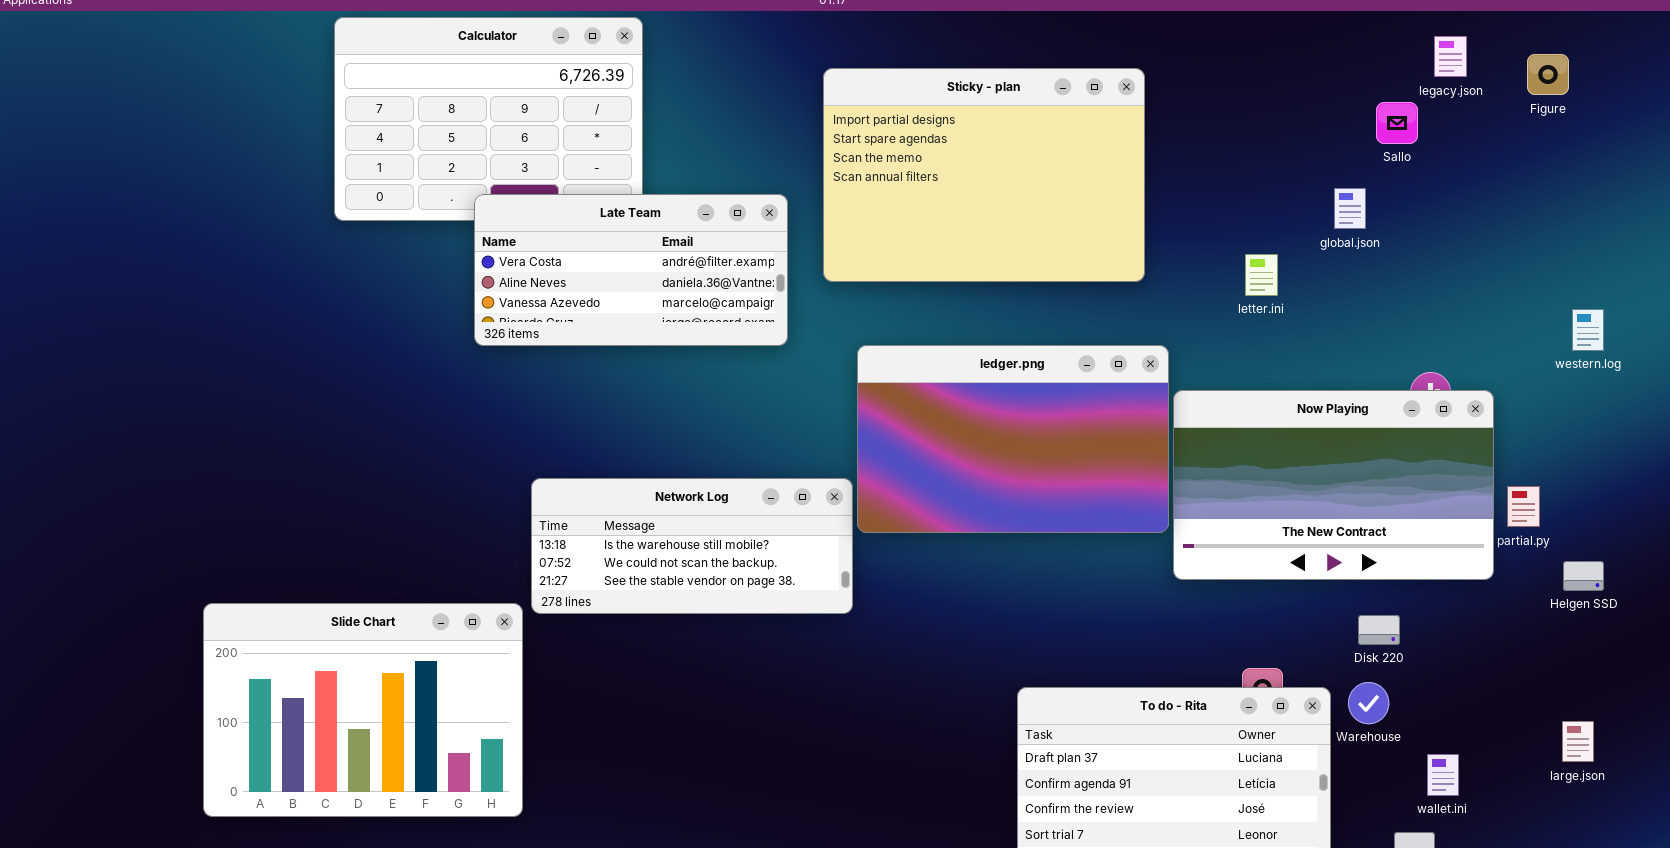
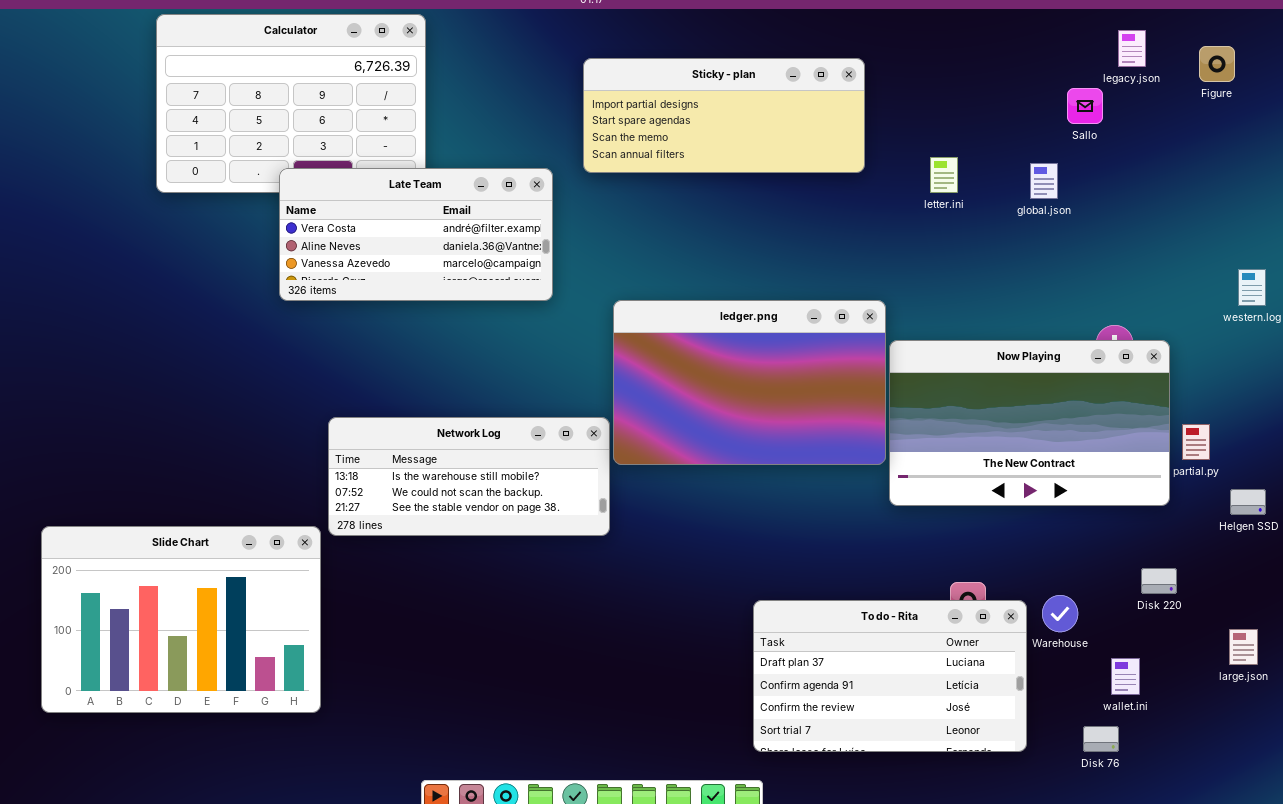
Sticky - plan: [823,68,1145,282] -> [583,58,865,173], resized
letter.ini: [1245,254,1278,296] -> [930,157,958,193], moved
Disk 220: [1358,615,1400,645] -> [1141,568,1177,594], moved

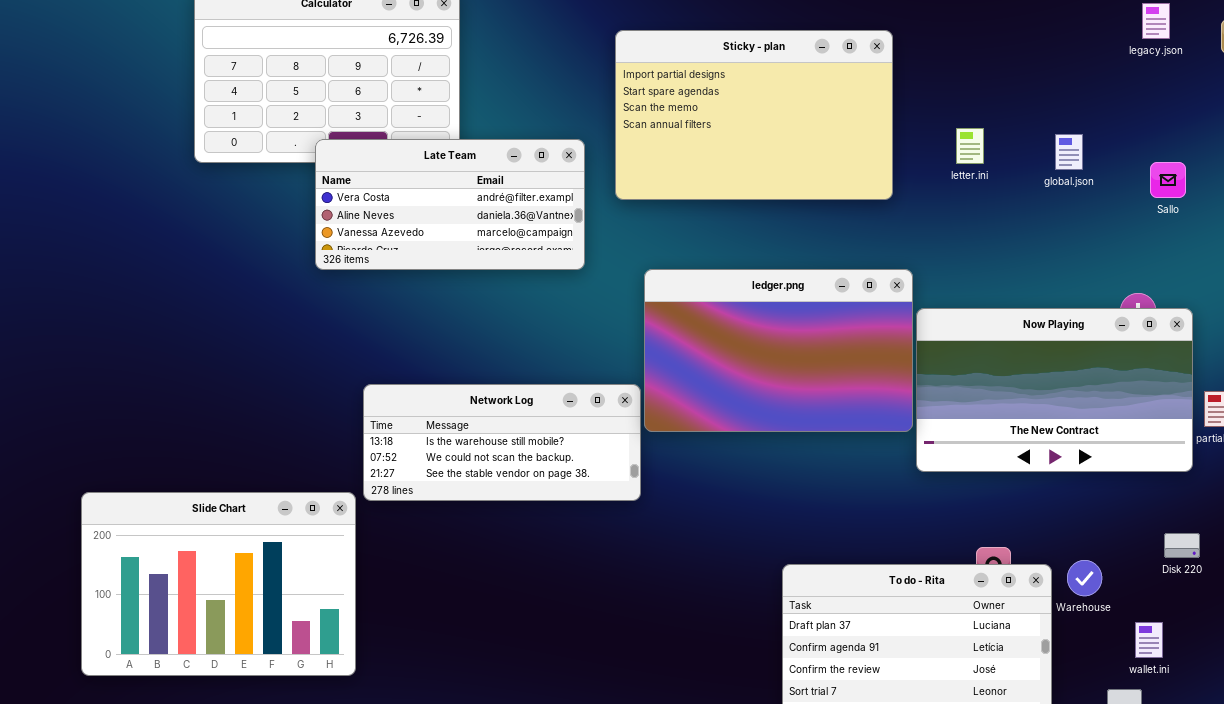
Sticky - plan: [583,58,865,173] -> [615,30,893,200], resized
Sallo: [1067,88,1103,124] -> [1150,162,1186,198], moved

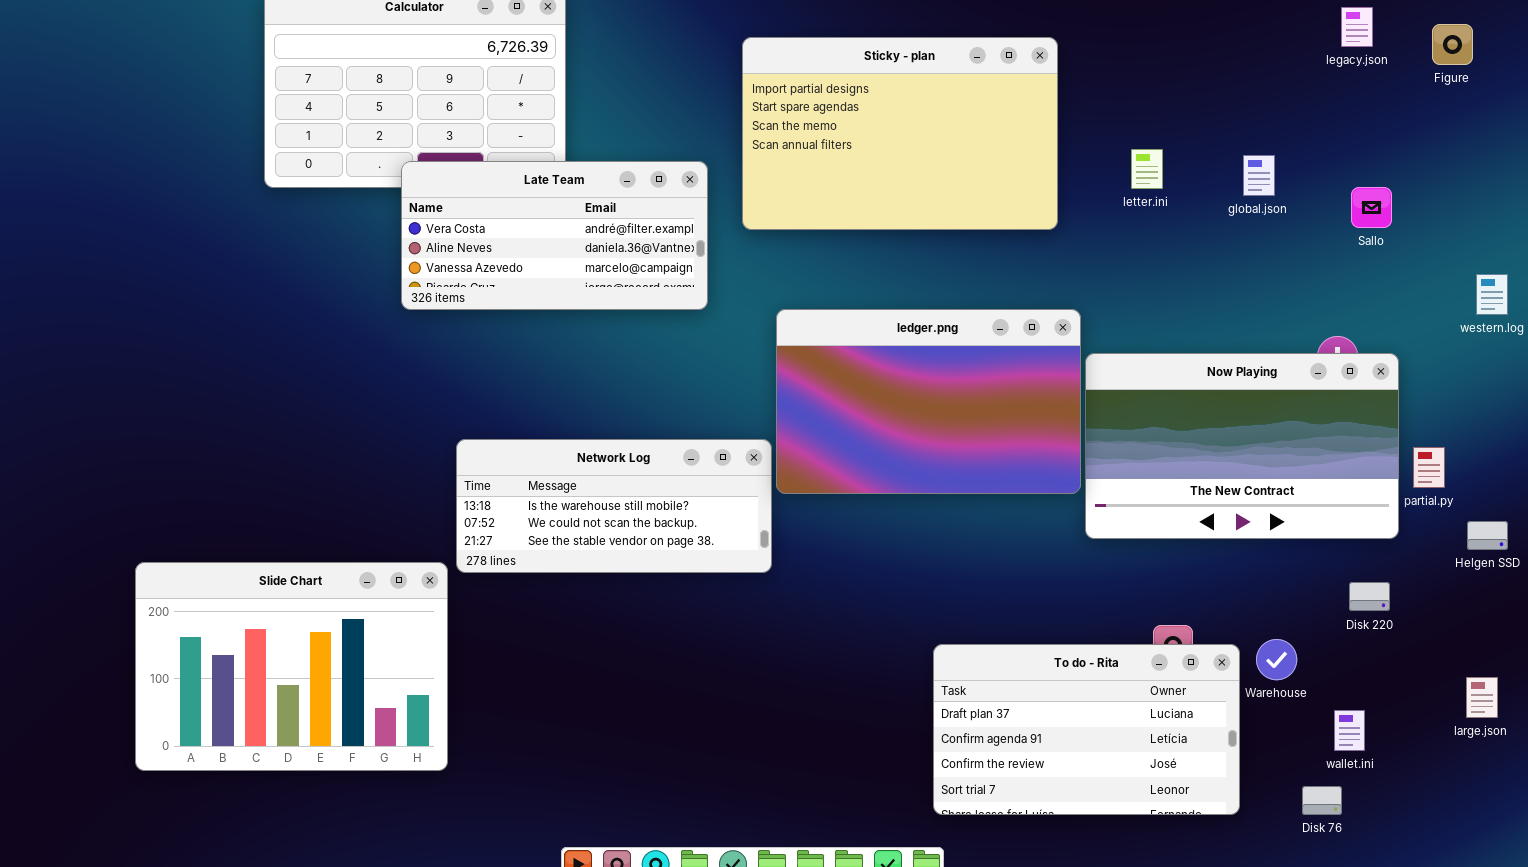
Disk 220: [1164,533,1200,558] -> [1349,582,1390,611], moved

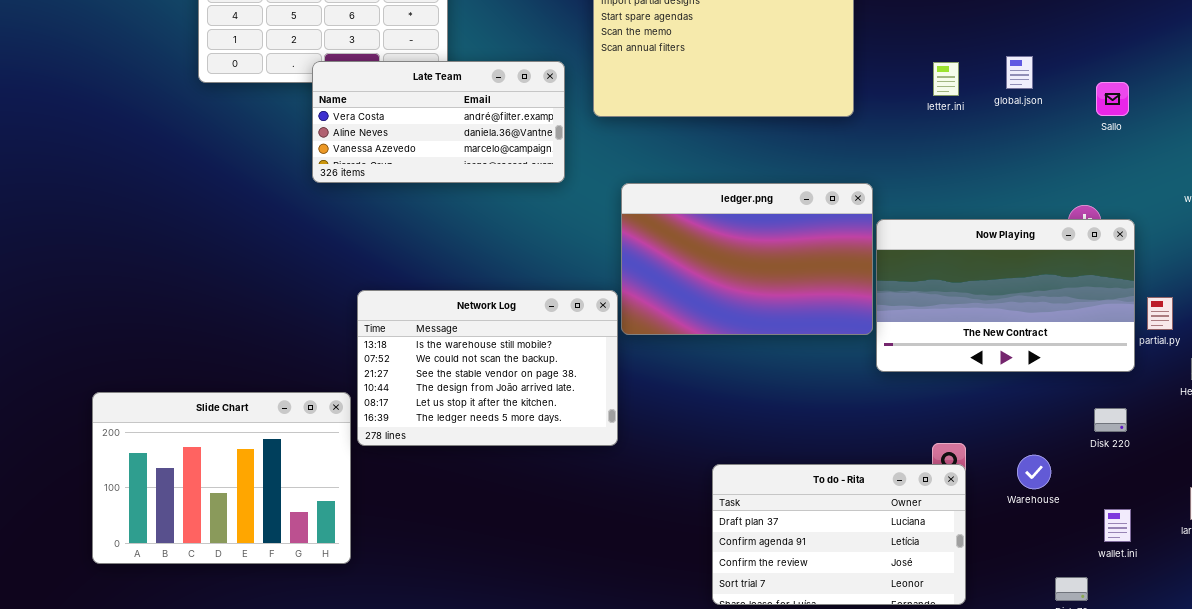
letter.ini: [1131,149,1163,189] -> [933,62,959,96], moved
Network Log: [456,439,772,573] -> [357,290,618,446], resized
To do - Rita: [933,644,1240,815] -> [712,464,966,605], moved
wallet.ini: [1334,710,1365,751] -> [1104,509,1131,542], moved

